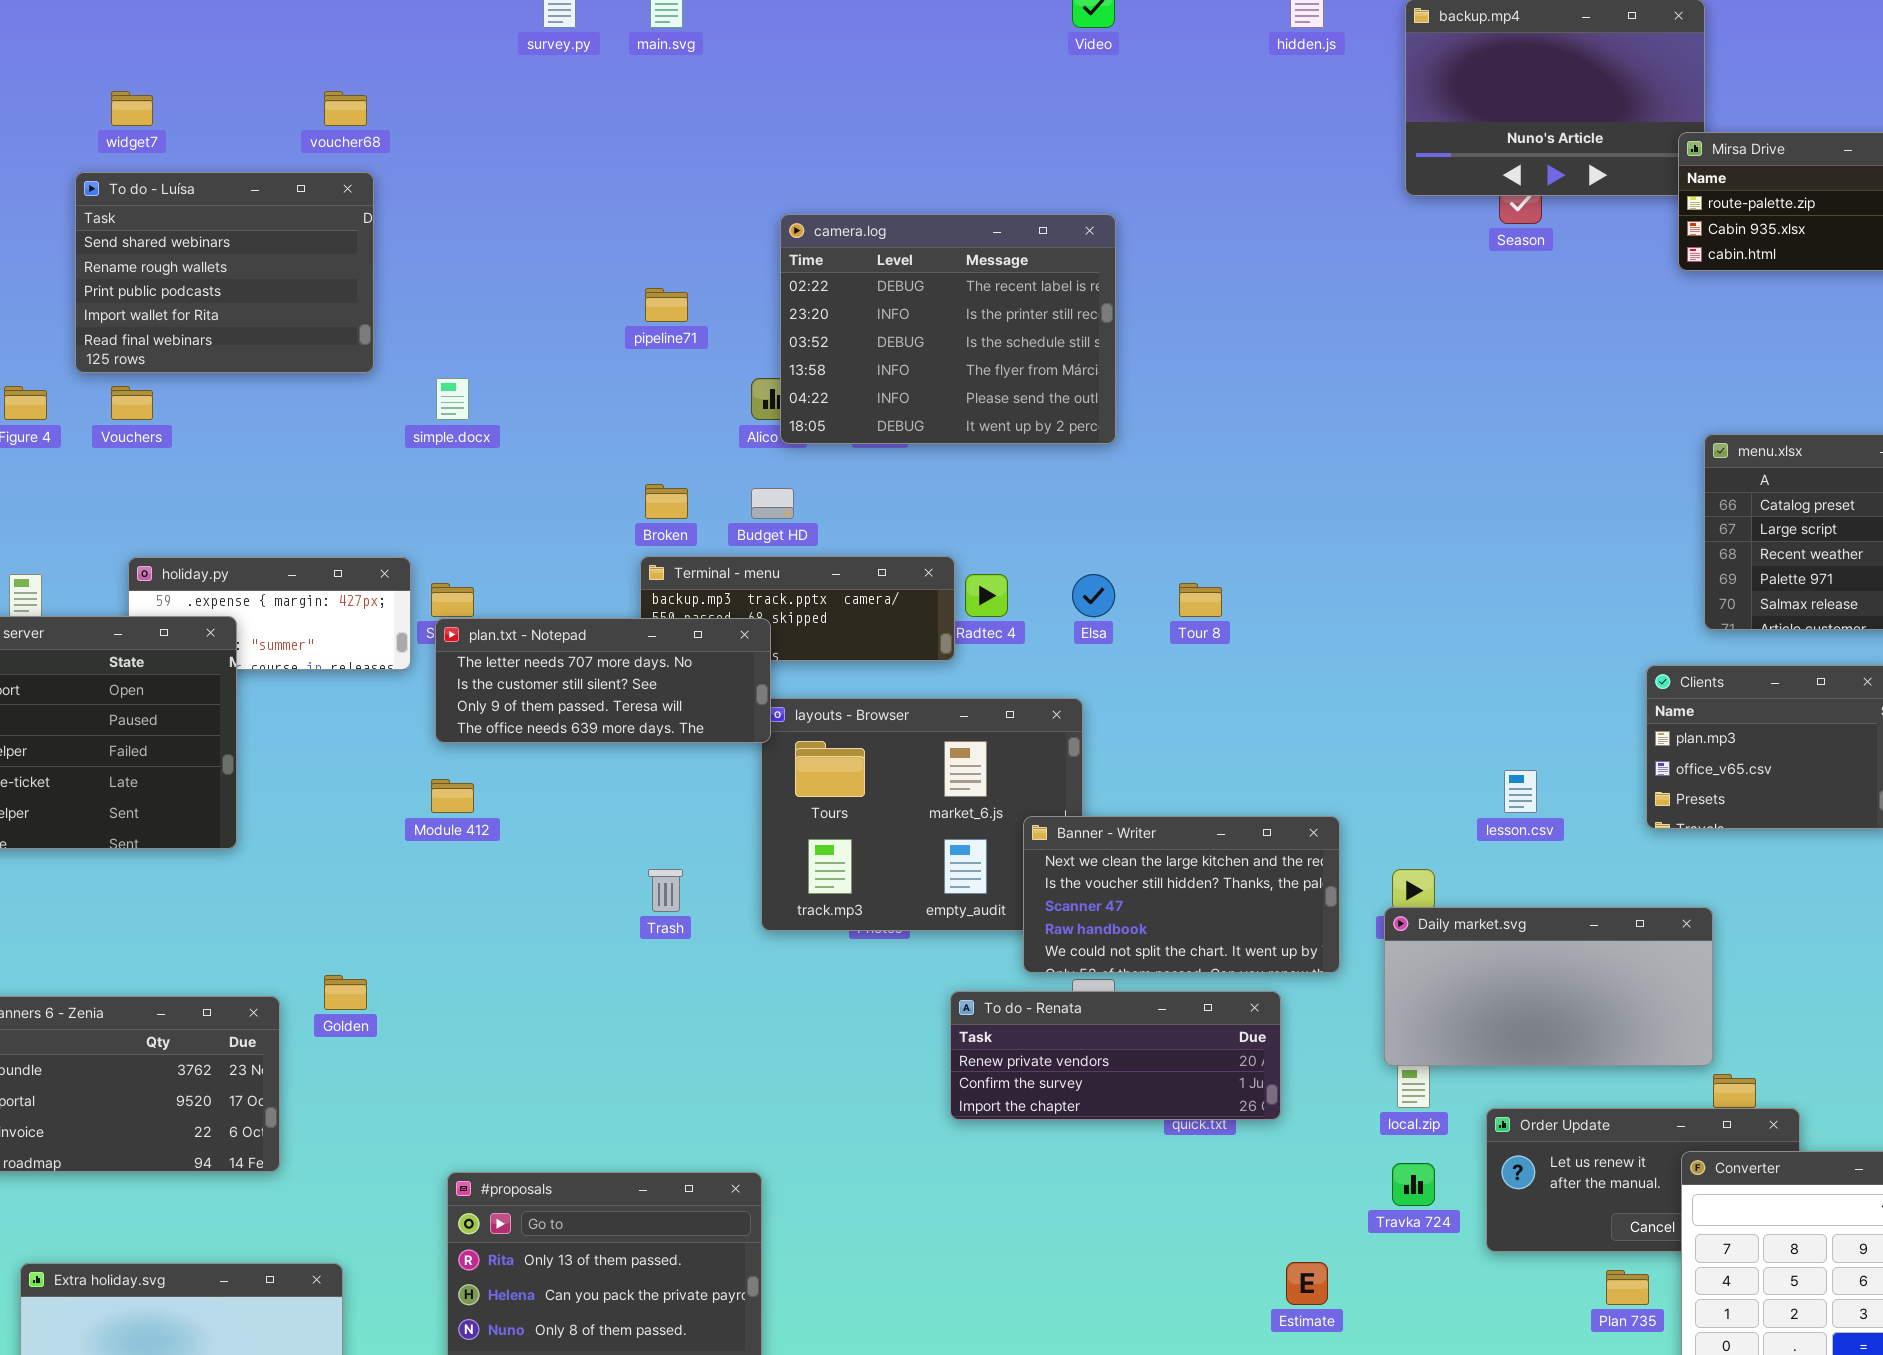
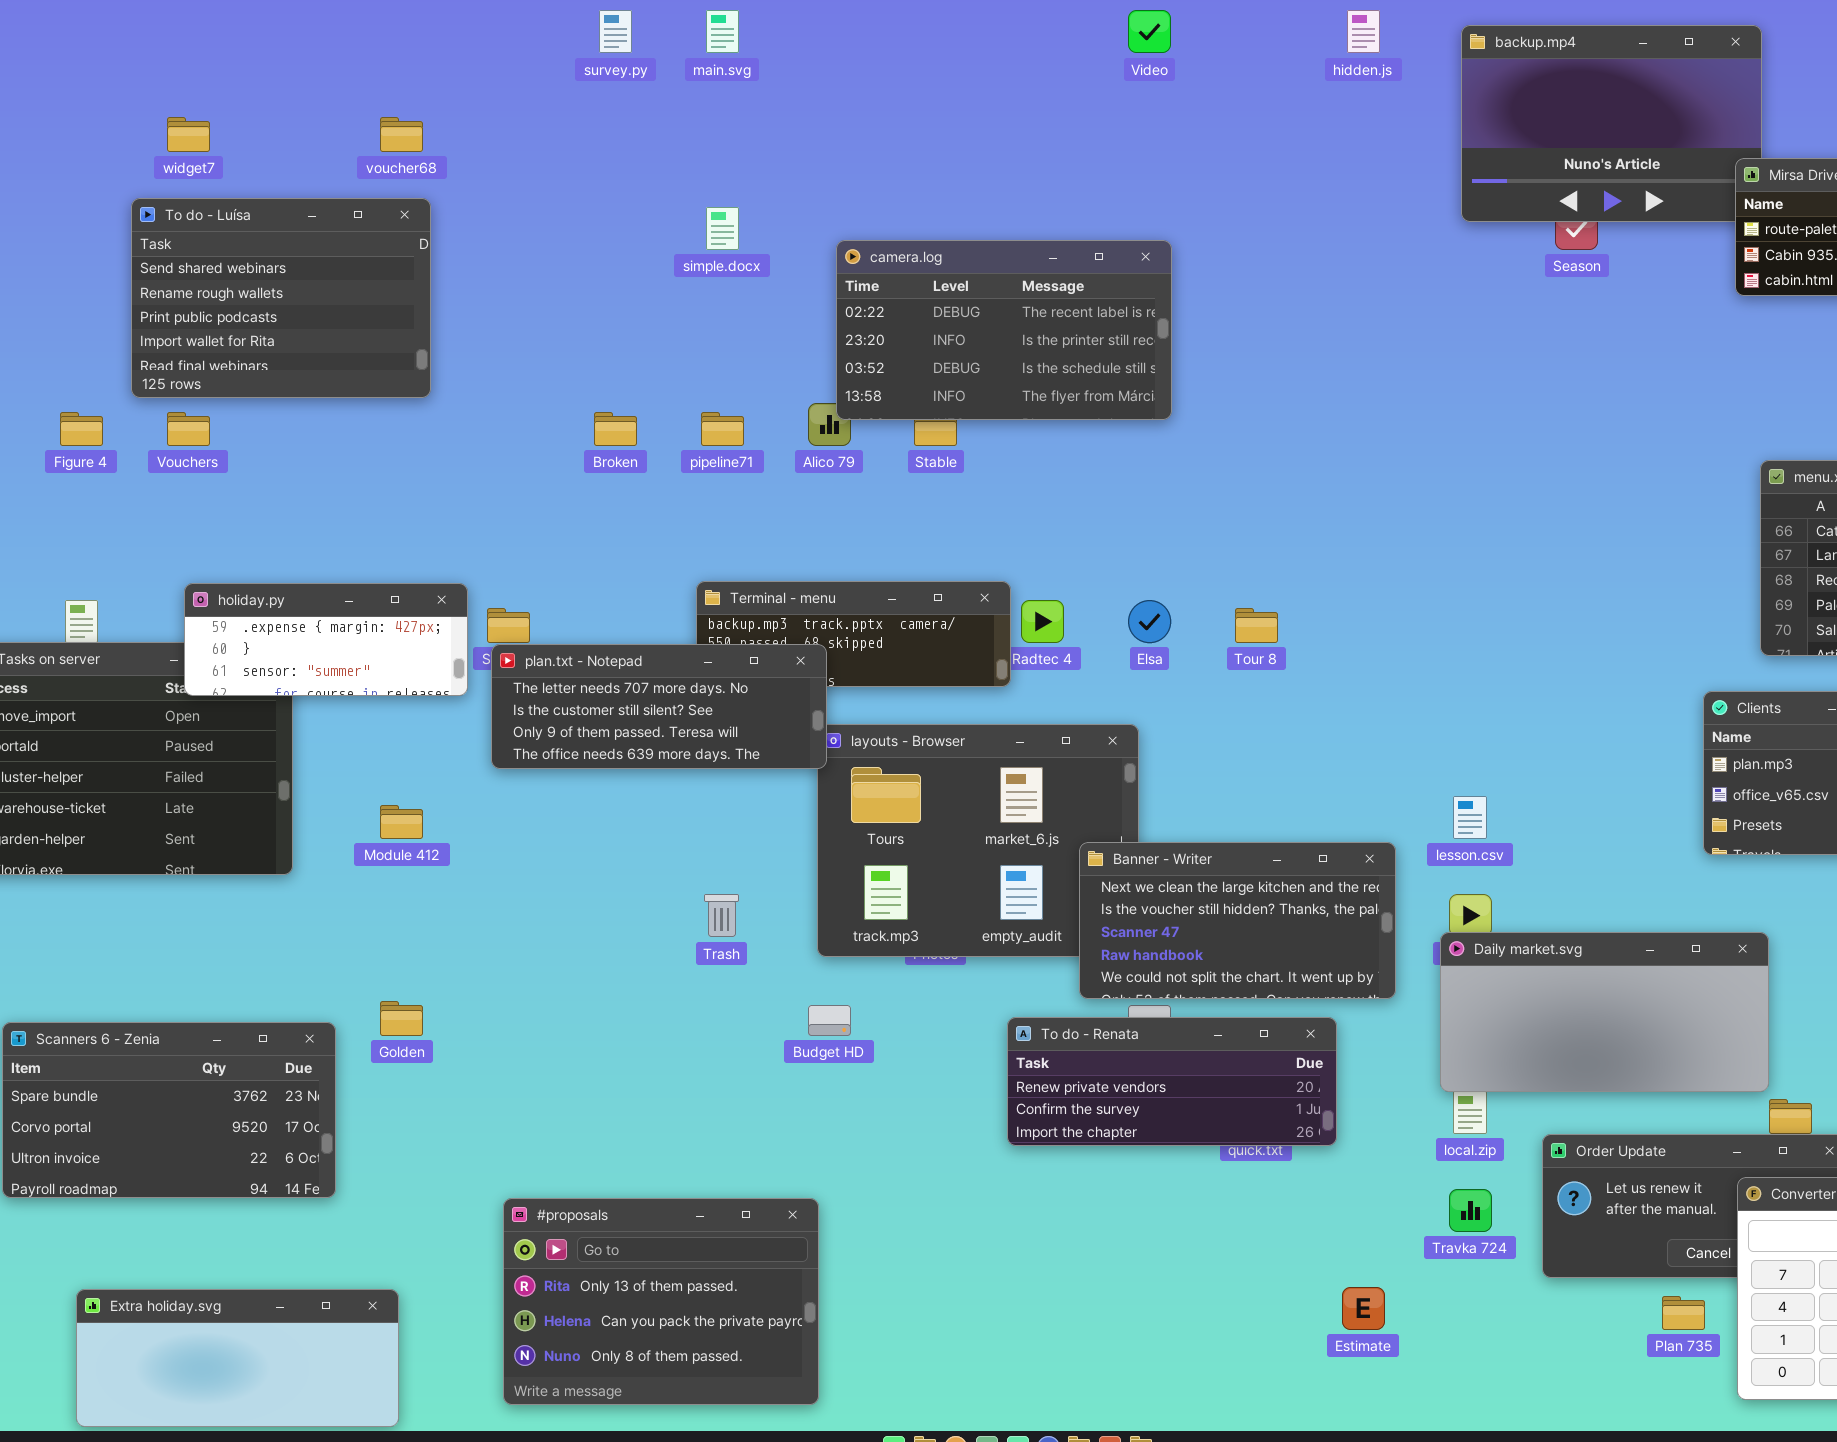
camera.log: [780,214,1116,444] -> [836,240,1172,420], resized
pipeline71: [645,288,688,322] -> [701,412,744,446], moved
simple.docx: [436,378,469,420] -> [706,207,739,250], moved
Broken: [645,484,688,519] -> [594,412,637,446], moved
Budget HD: [751,488,794,519] -> [808,1005,851,1036], moved
holiday.py: [128,557,411,670] -> [184,583,468,696], raised
lesson.csv: [1504,770,1537,813] -> [1453,796,1487,839], moved
Module 412: [431,779,474,813] -> [380,805,423,839], moved

